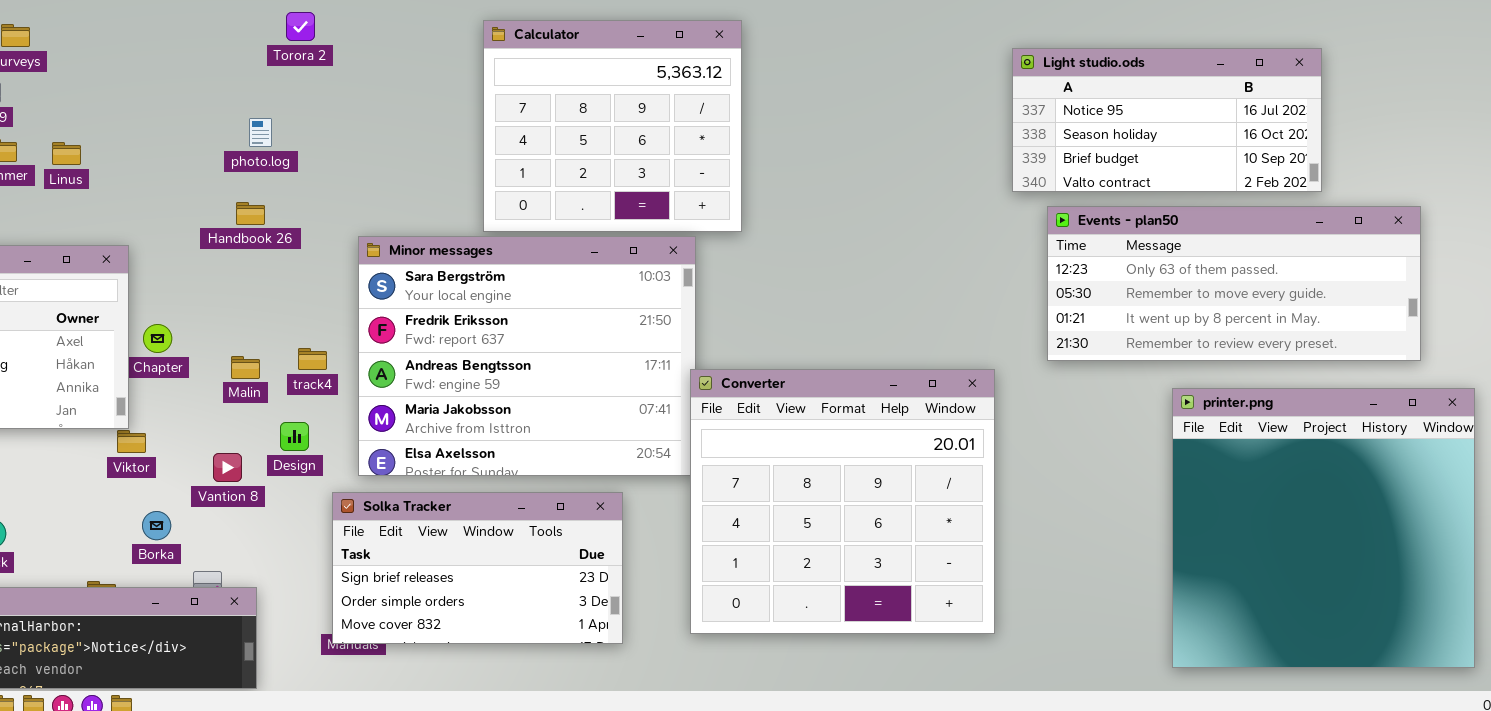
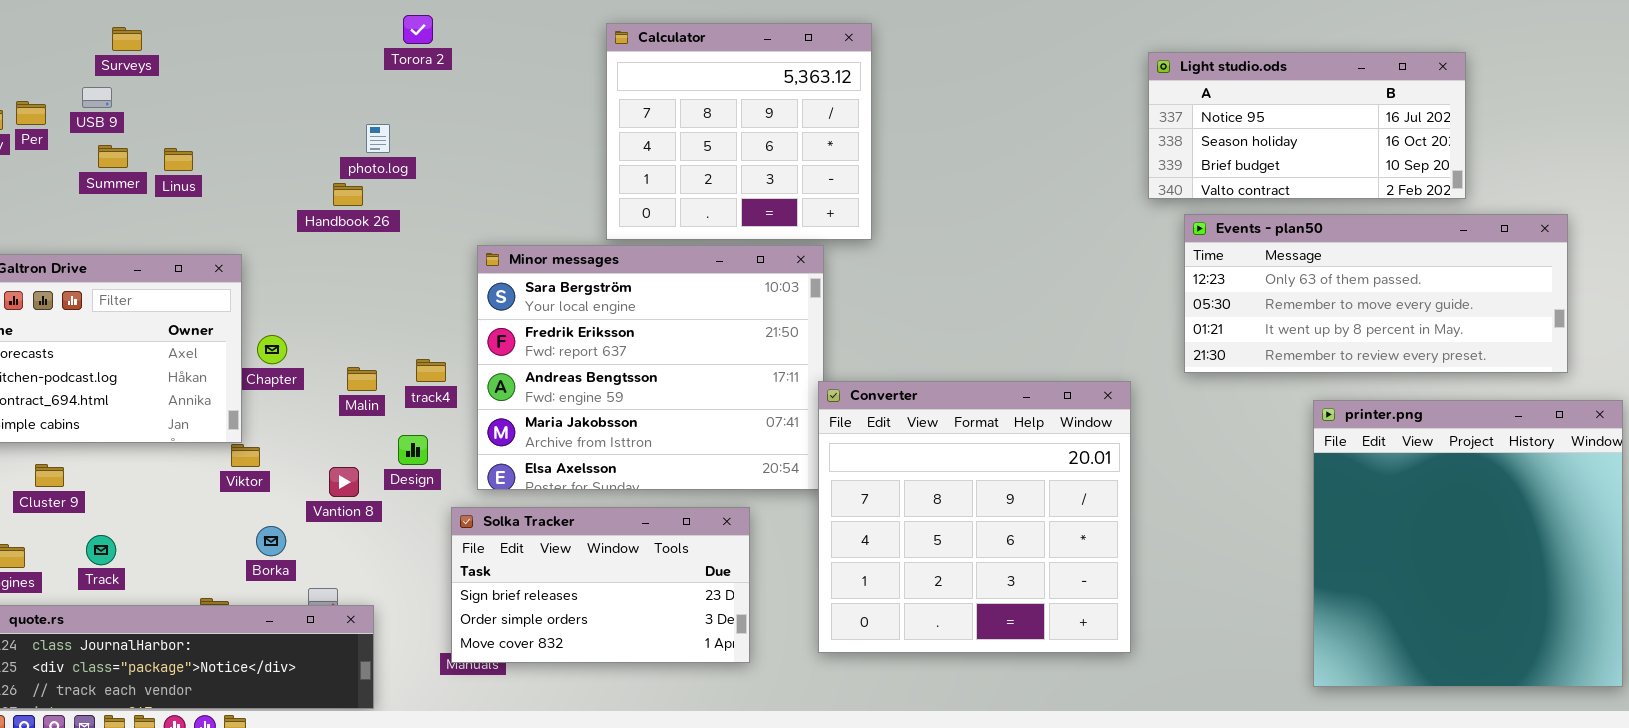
Handbook 26: [236,202,265,225] -> [333,183,363,206], moved

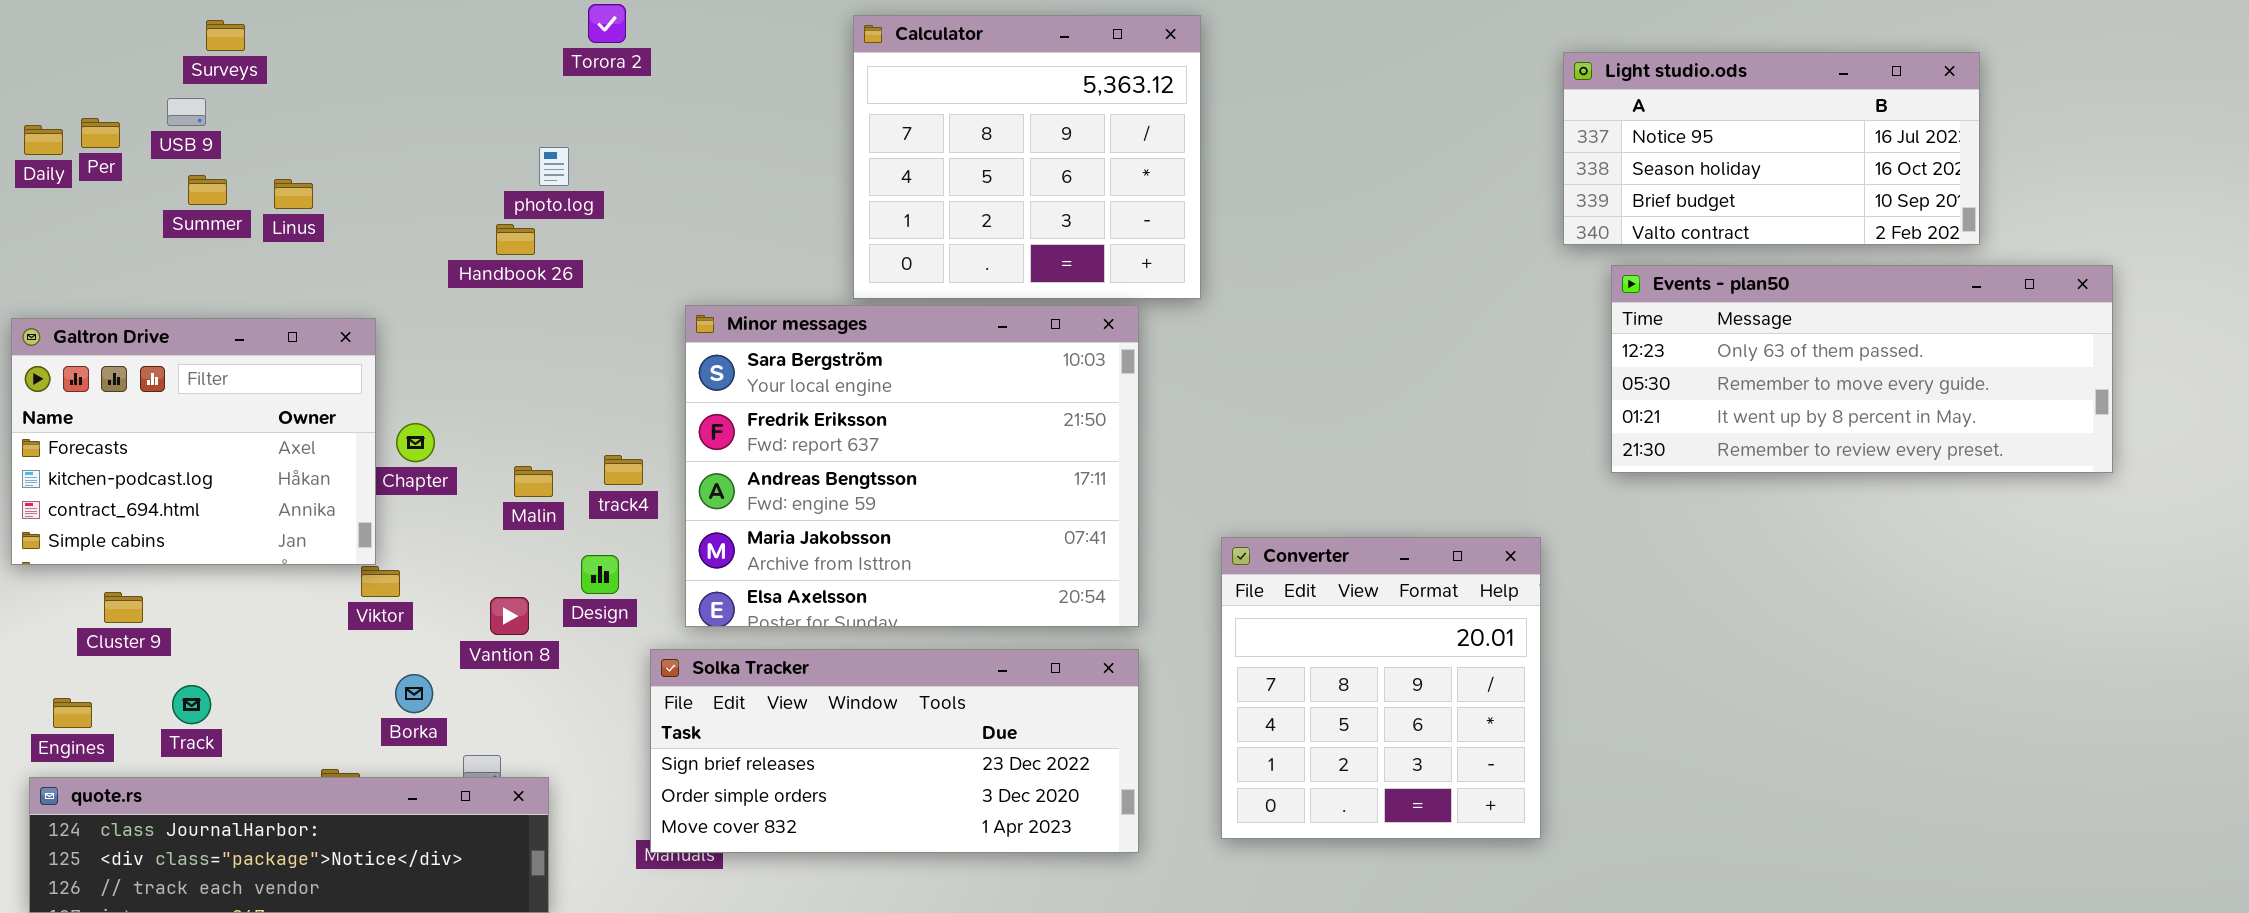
Converter: [818,381,1131,653] -> [1221,537,1541,839], resized
printer.png: [1313,400,1623,687] -> none, closed
Solka Tracker: [451,507,750,663] -> [650,649,1139,853], resized

